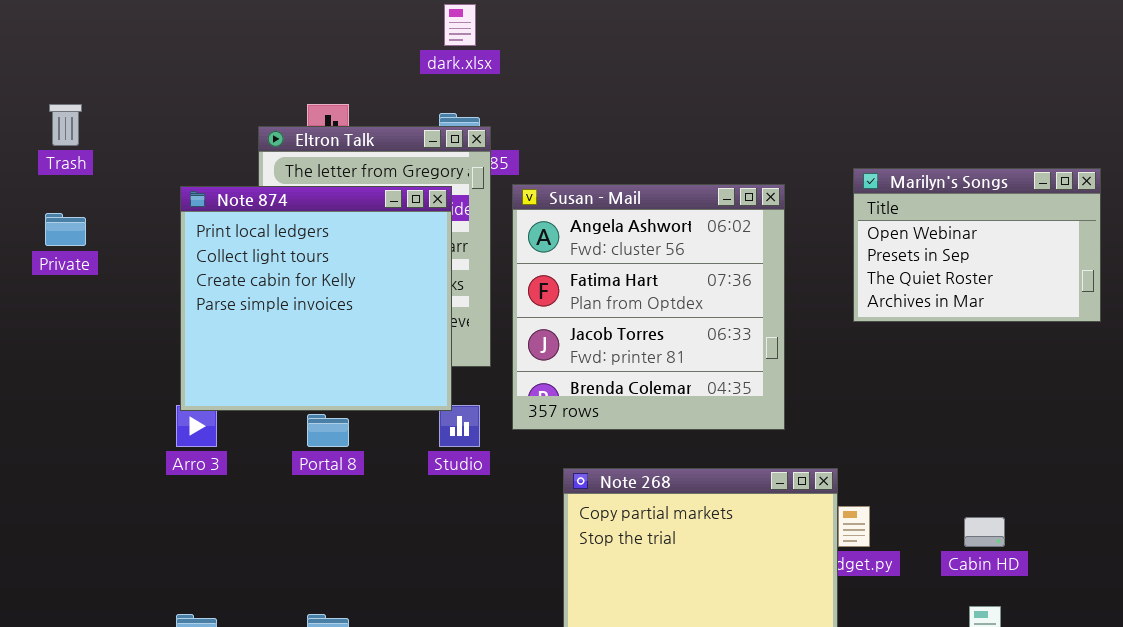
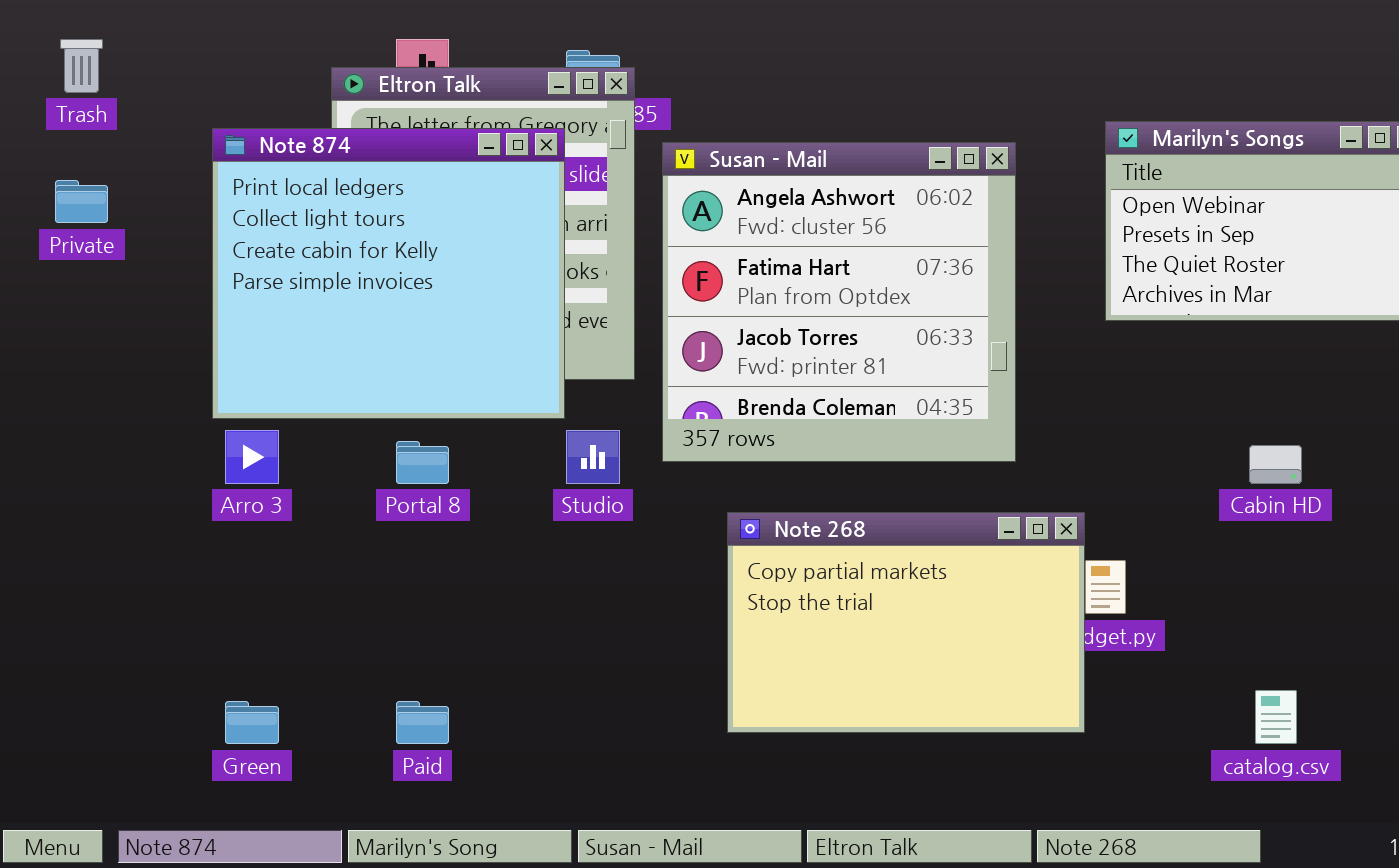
Note 874: [180,186,452,411] -> [212,128,565,419], moved
Cabin HD: [964,517,1005,547] -> [1249,445,1302,484], moved

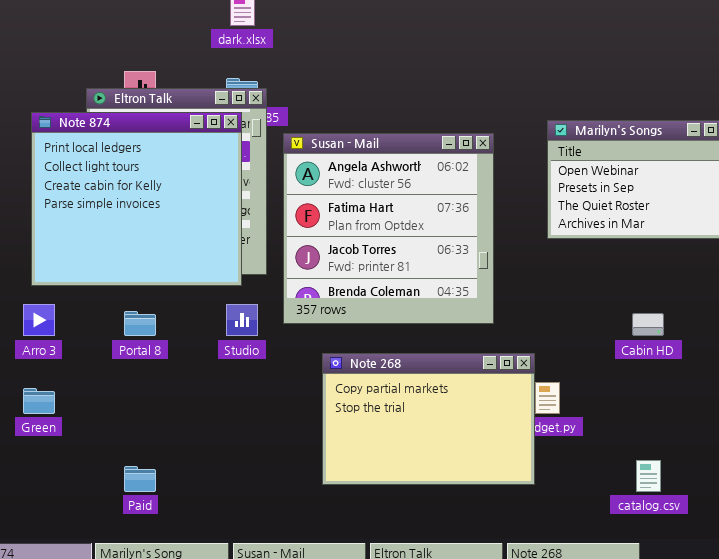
Note 874: [212,128,565,419] -> [31,112,242,286], moved
Green: [225,701,279,744] -> [23,388,55,414], moved

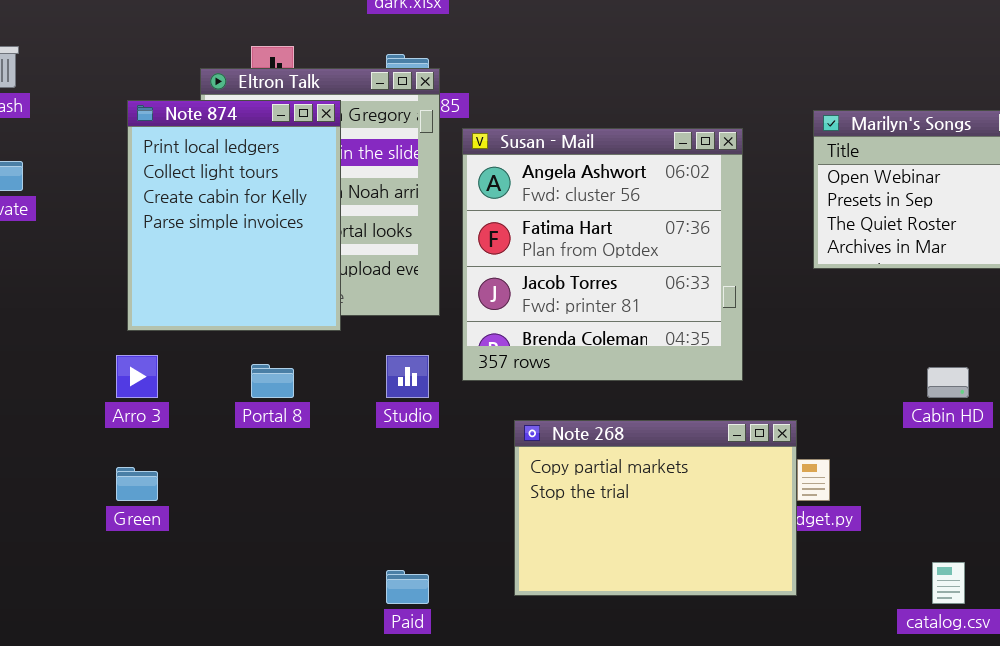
Note 874: [31,112,242,286] -> [127,100,341,331], resized
Paid: [124,466,156,492] -> [386,570,429,604], moved

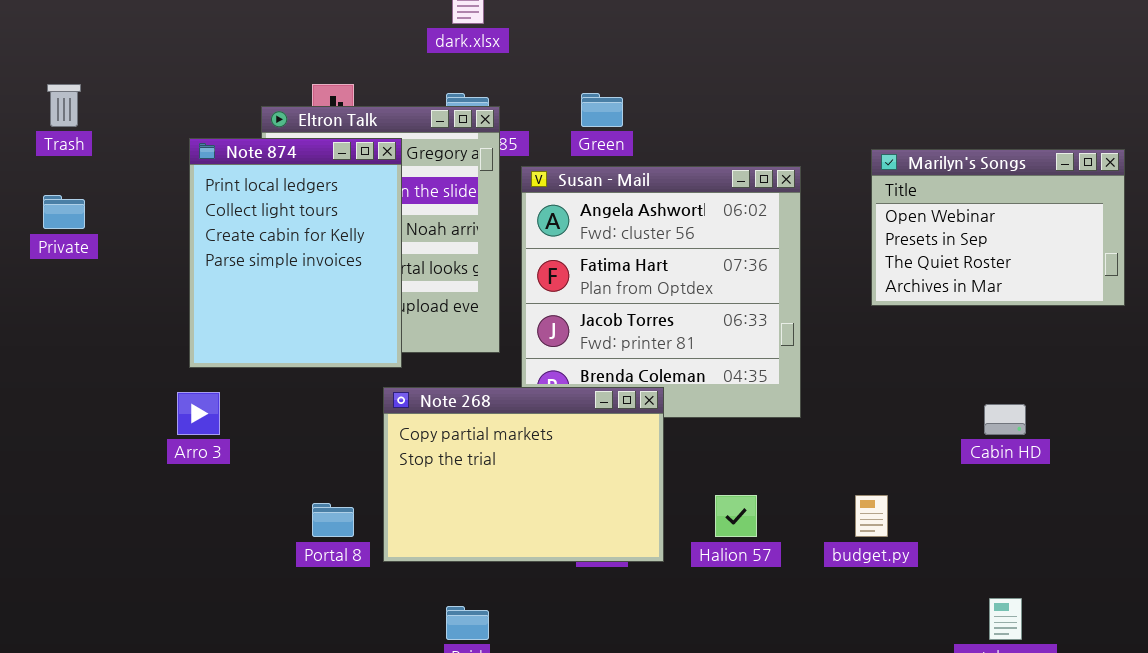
Portal 8: [251,364,294,398] -> [312,503,354,537], moved
Note 268: [514,420,797,596] -> [383,387,664,562], moved
Green: [116,467,158,501] -> [581,93,623,127], moved

